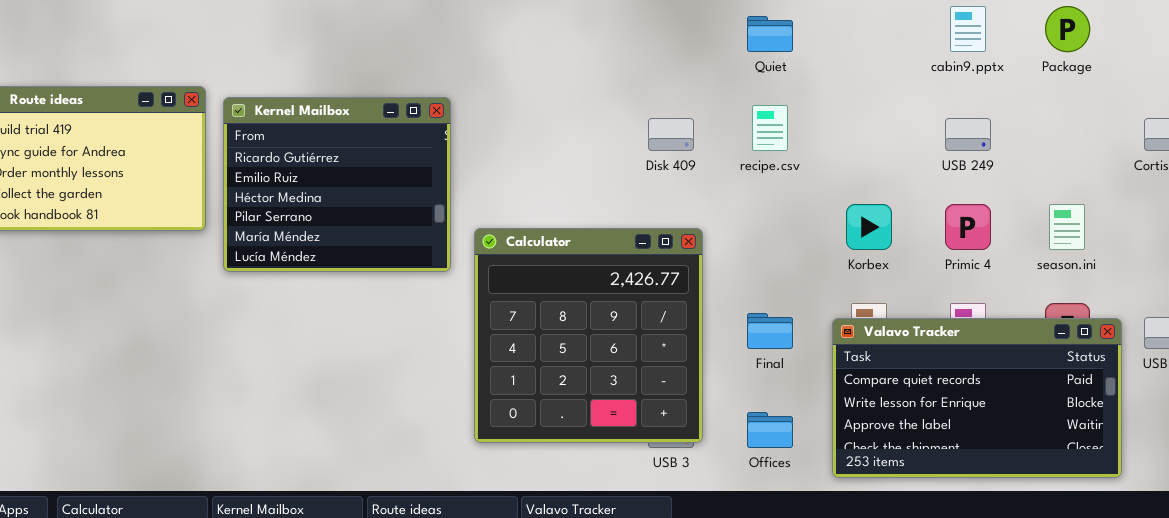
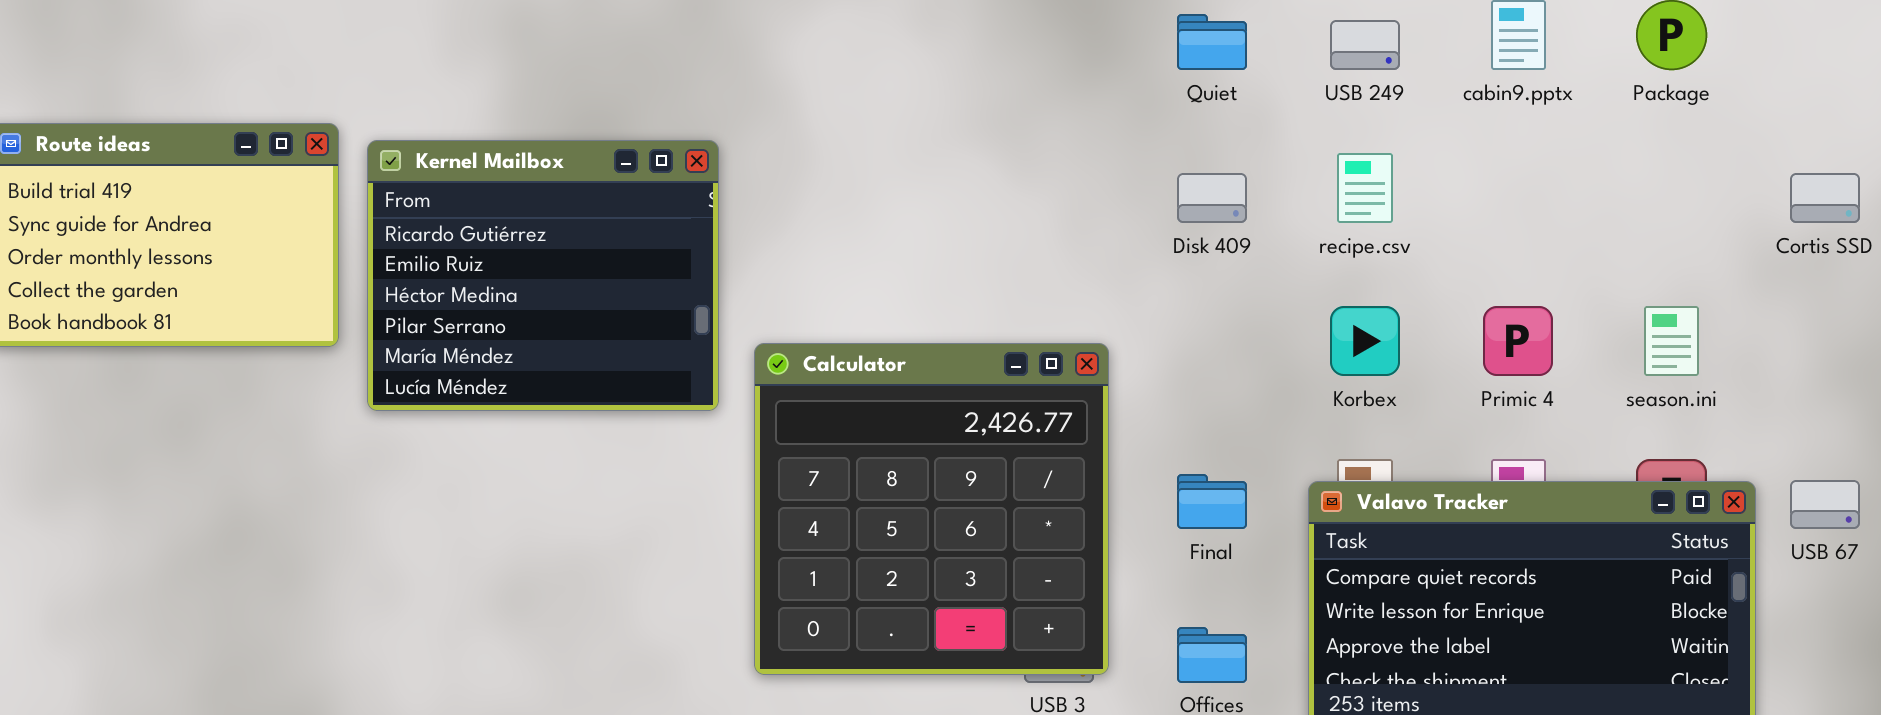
recipe.csv: [752,105,788,151] -> [1337,153,1393,223], moved
Disk 409: [648,118,694,151] -> [1177,173,1247,223], moved
USB 249: [945,118,991,151] -> [1330,20,1400,70], moved

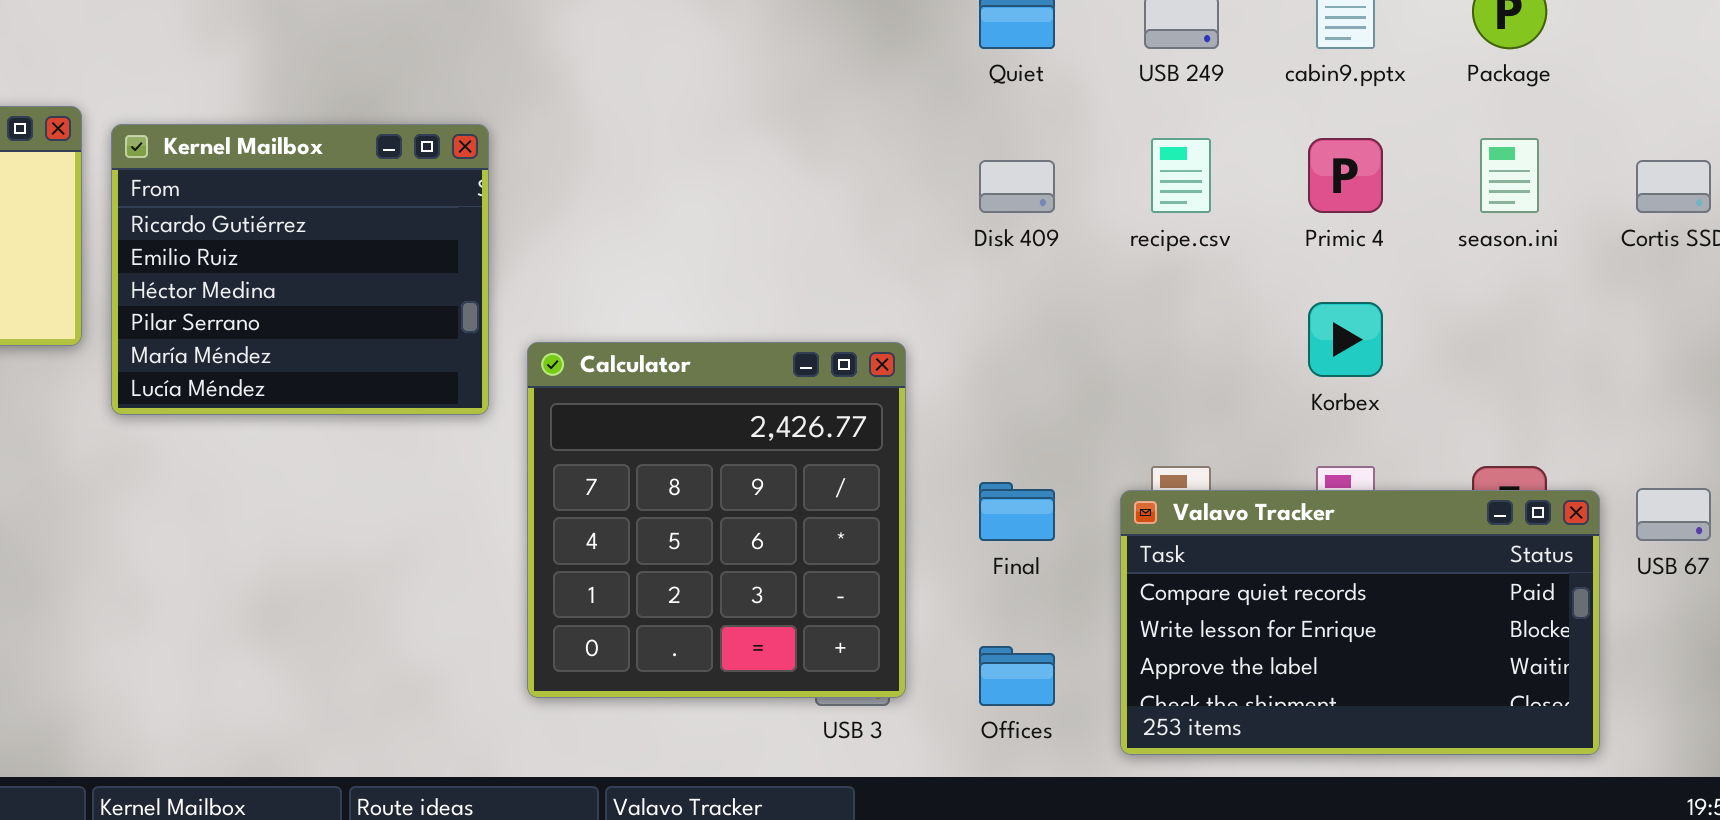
Korbex: [1330,306,1400,376] -> [1308,302,1383,377], moved
Primic 4: [1483,306,1553,376] -> [1308,138,1383,213], moved
season.ini: [1644,306,1699,376] -> [1480,138,1539,213], moved

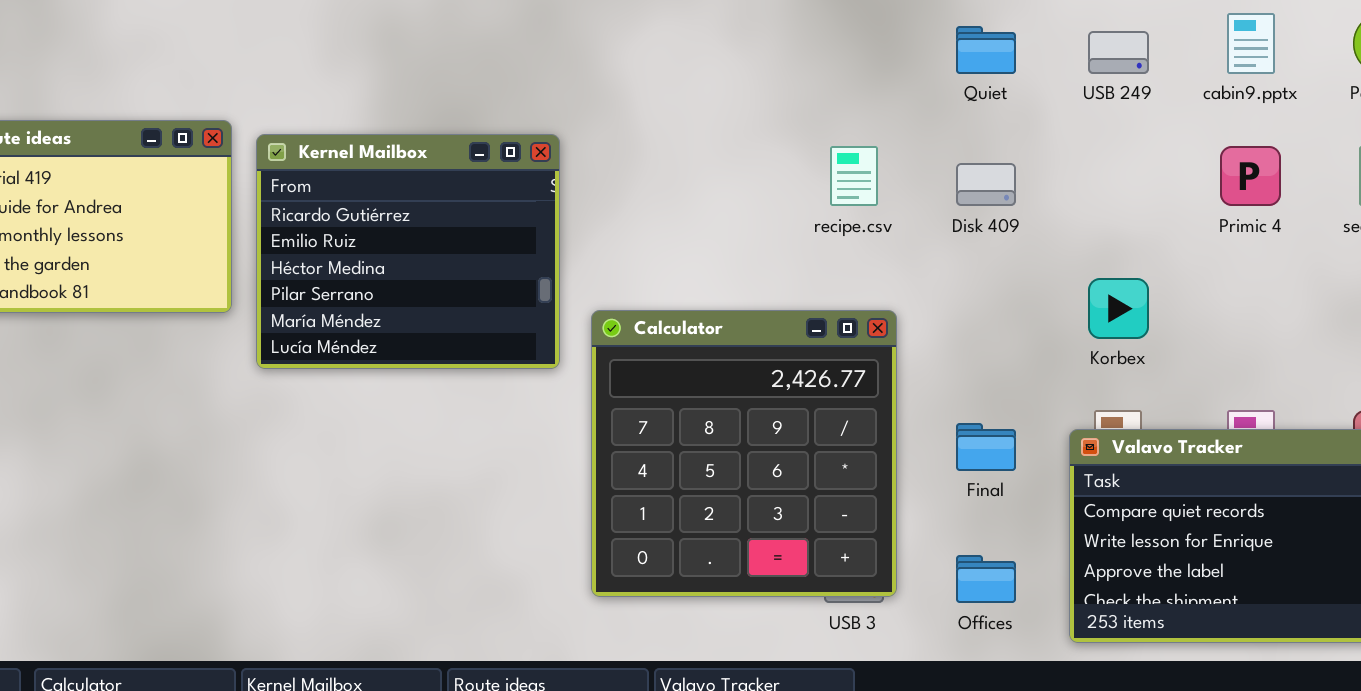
recipe.csv: [1151,138,1211,213] -> [830,146,878,206], moved
Korbex: [1308,302,1383,377] -> [1088,278,1149,339], moved

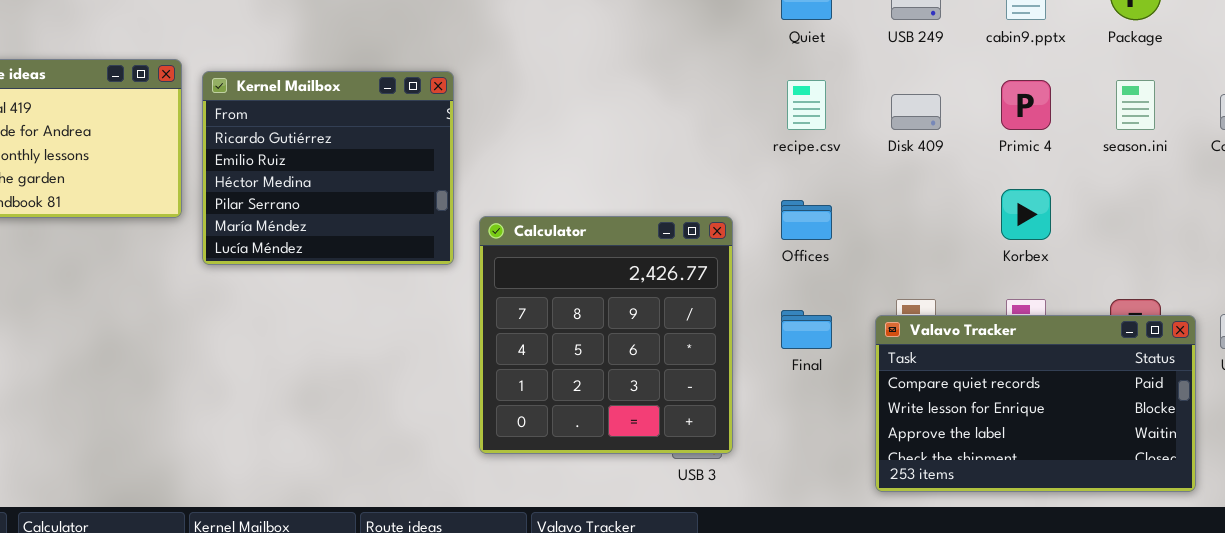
recipe.csv: [830,146,878,206] -> [787,80,826,130], moved
Disk 409: [956,163,1016,206] -> [891,94,941,130], moved
Korbex: [1088,278,1149,339] -> [1001,189,1051,240], moved
Offices: [956,555,1016,603] -> [781,200,832,240], moved

